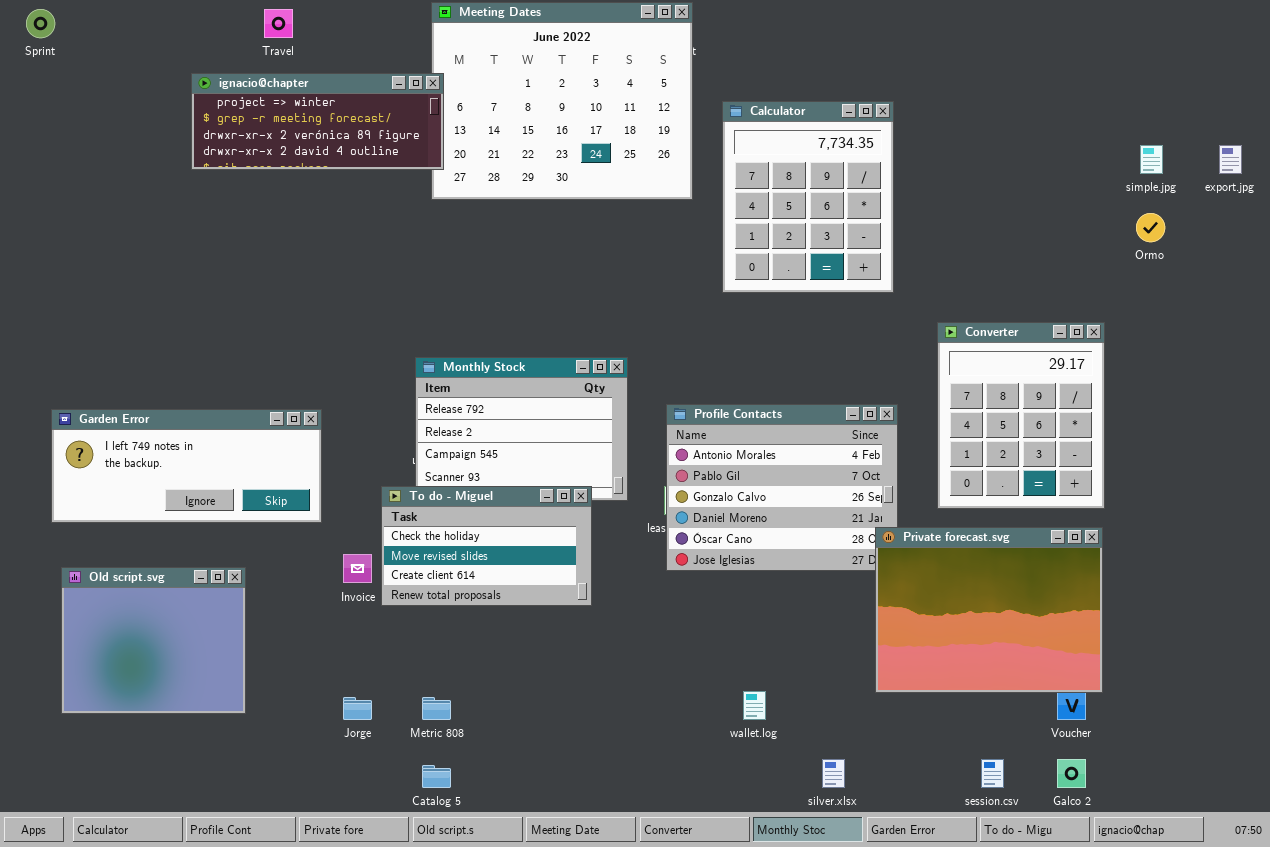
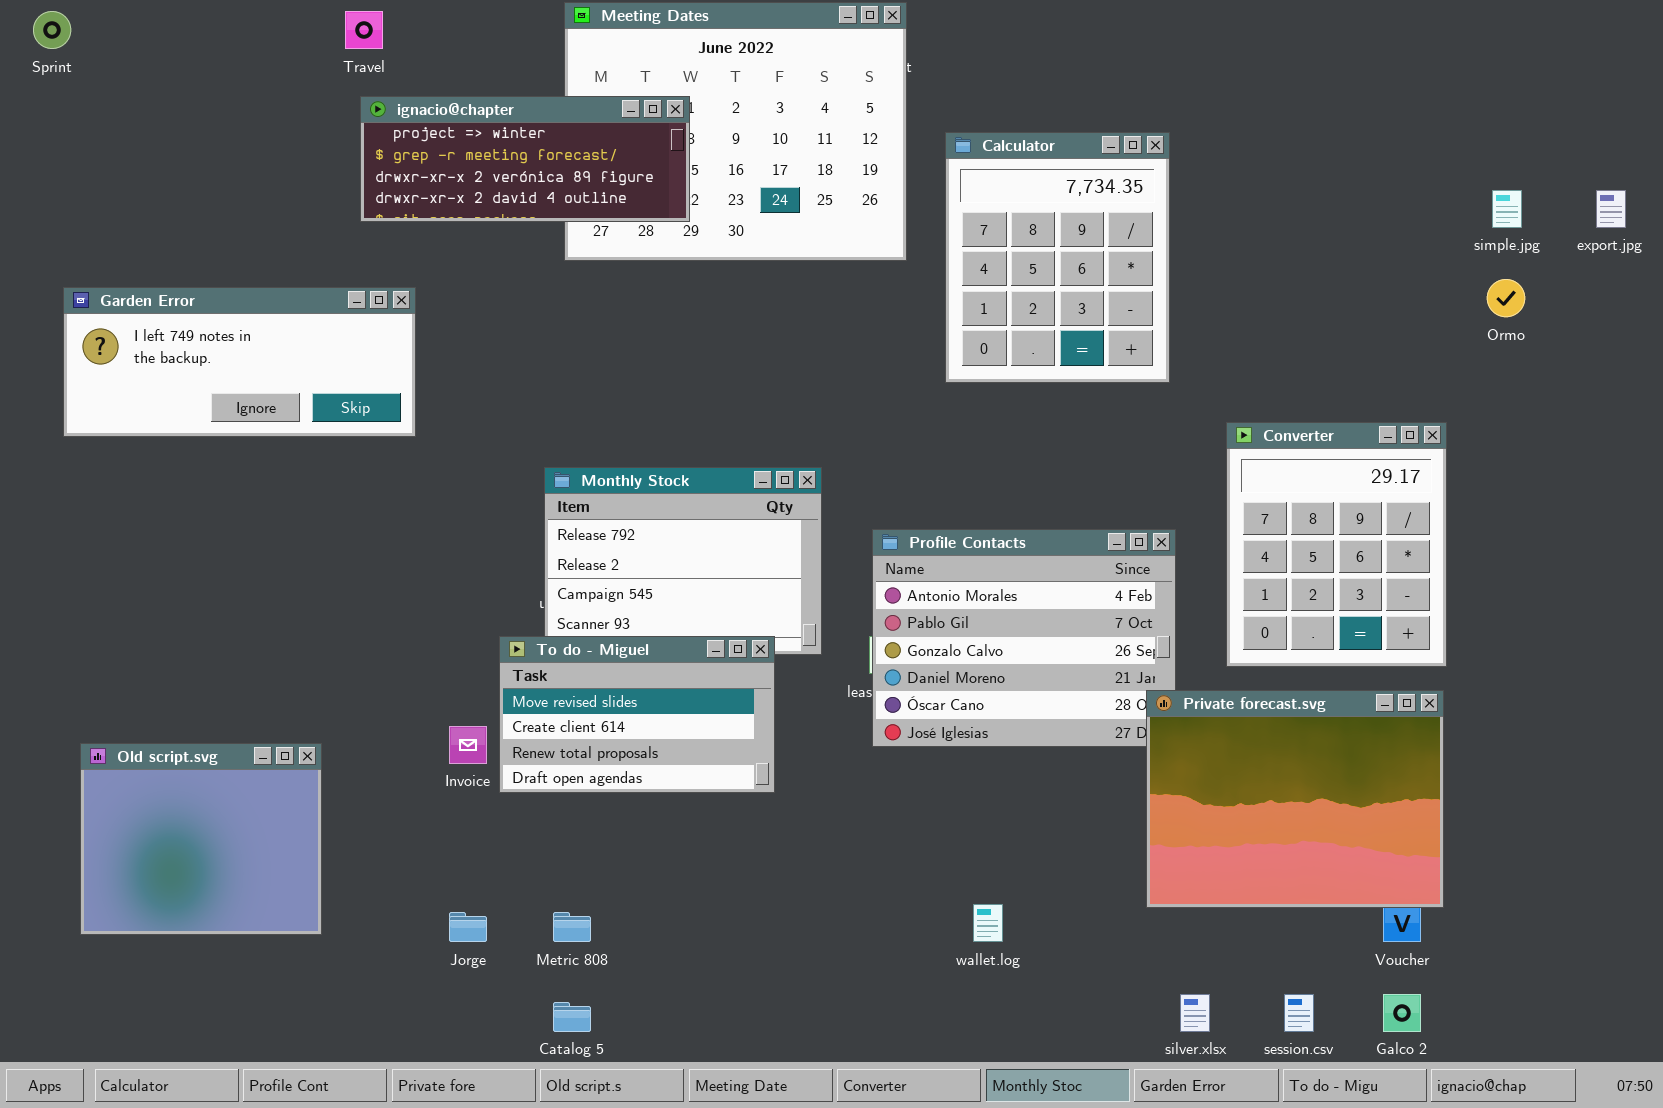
ignacio@chapter: [191,73,444,170] -> [360,96,690,222], moved
Garden Error: [51,409,322,523] -> [63,287,416,437], moved
To do - Miguel: [381,486,592,606] -> [499,636,775,793], scrolled down 1 row
silver.xlsx: [822,759,845,788] -> [1180,994,1210,1032], moved

